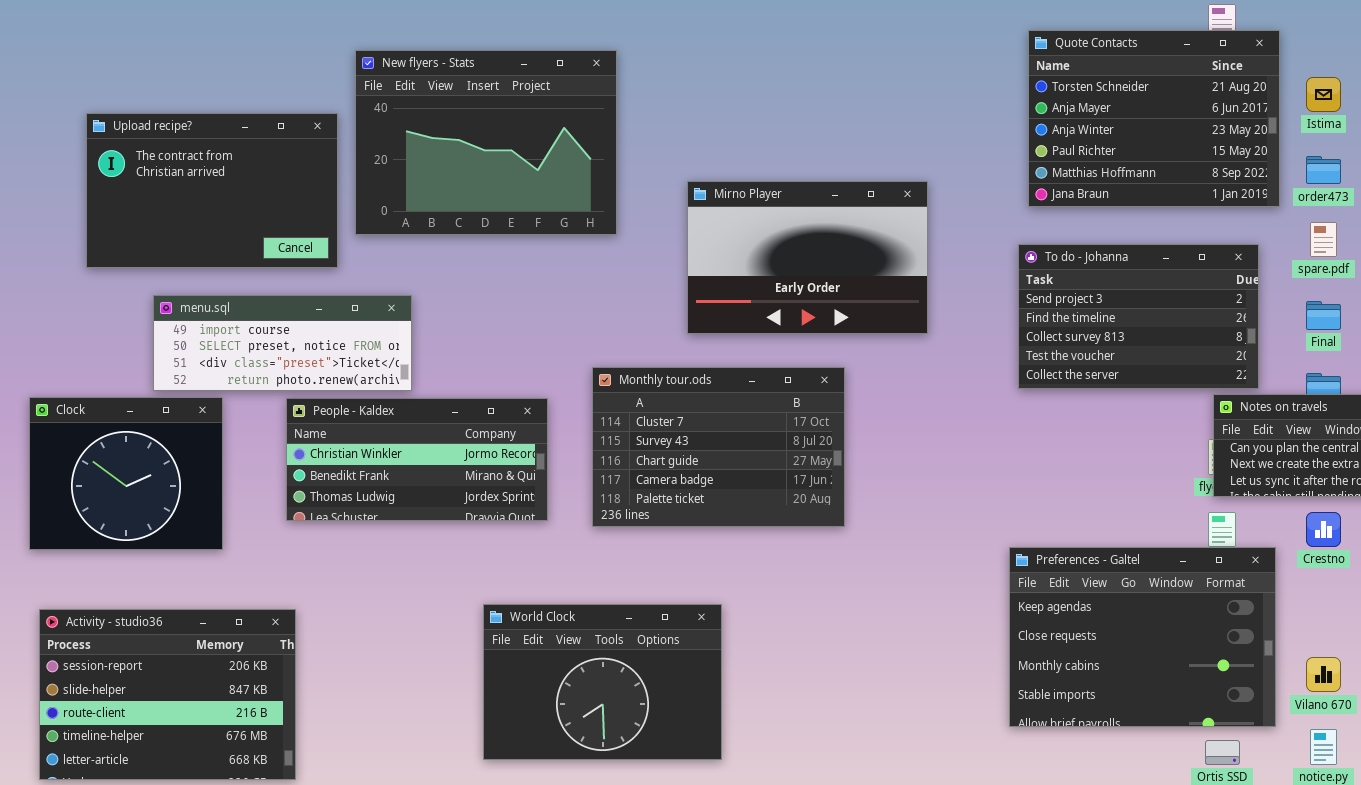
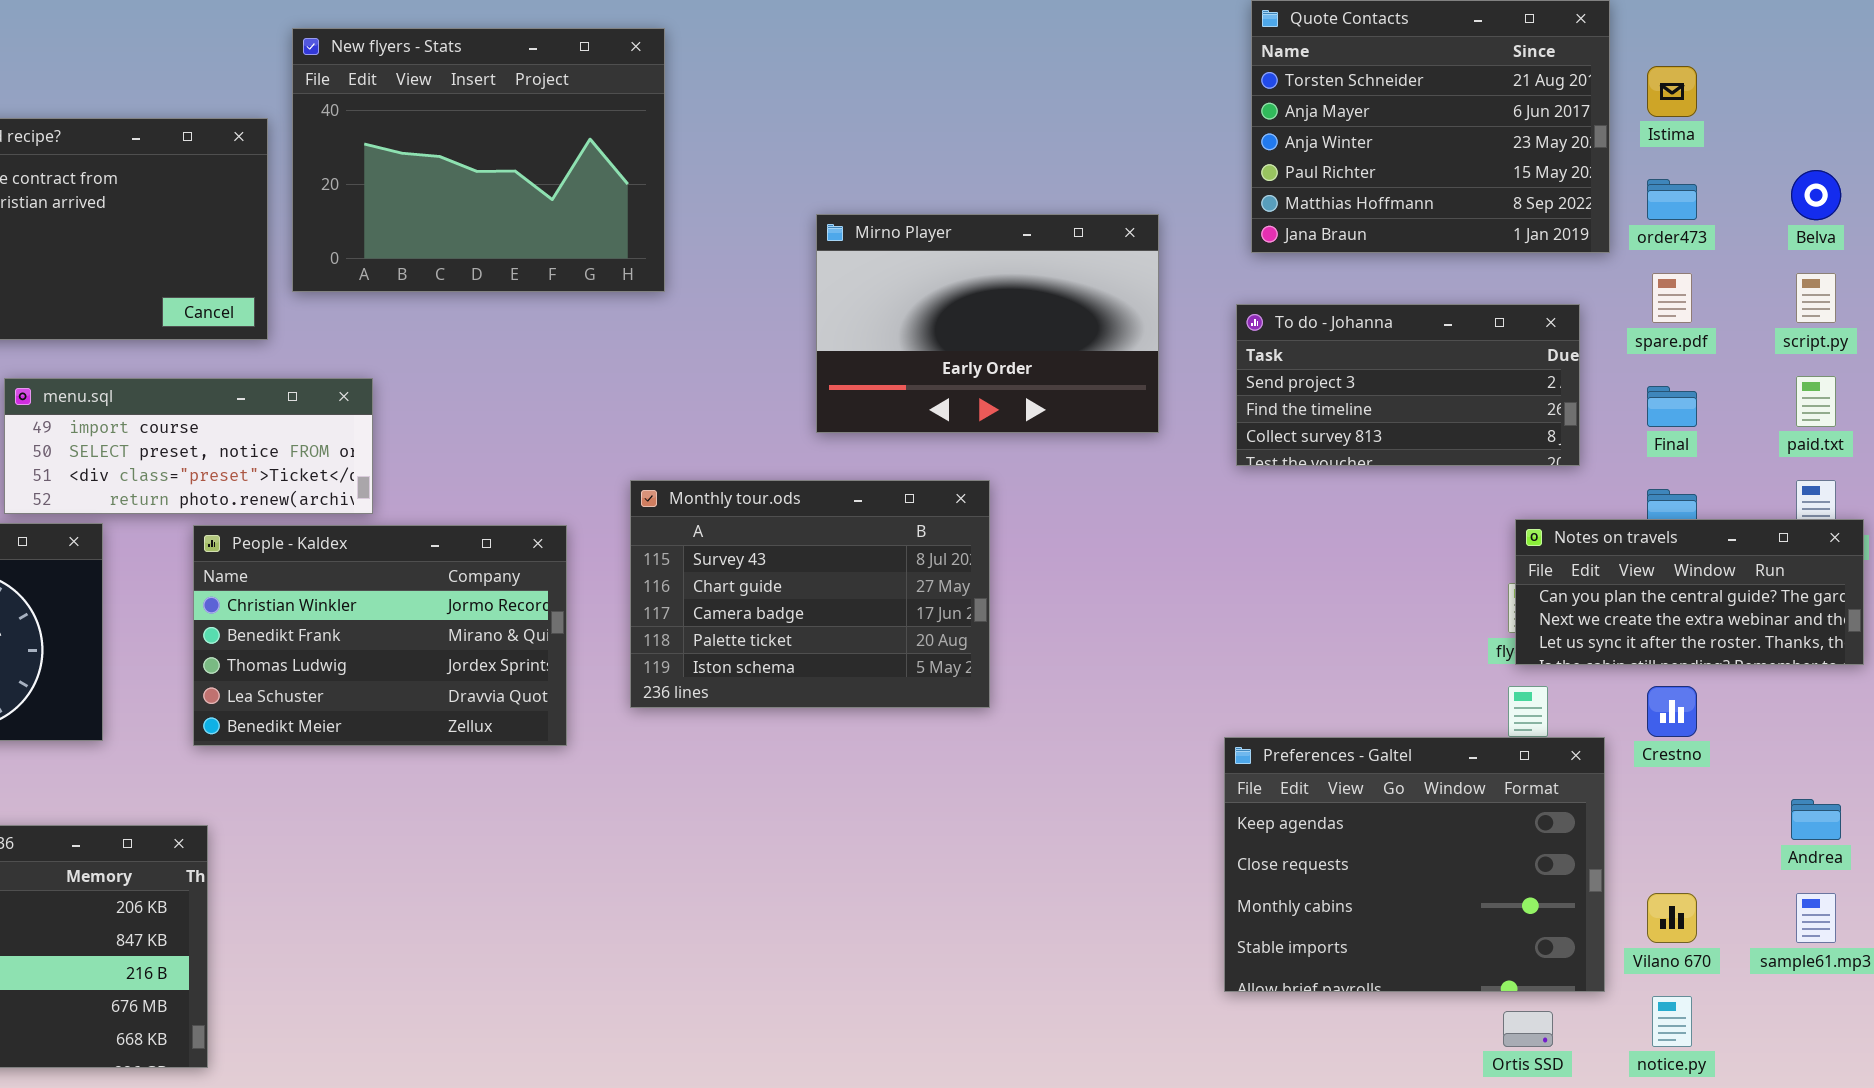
Mirno Player: [687,181,928,334] -> [816,214,1159,433], moved
To do - Johanna: [1018,244,1259,389] -> [1236,304,1580,466], resized
Monthly tour.ods: [592,367,845,527] -> [630,480,990,708], scrolled down 1 row
People - Kaldex: [286,398,548,521] -> [193,525,567,746], resized
World Clock: [483,604,722,760] -> none, closed

